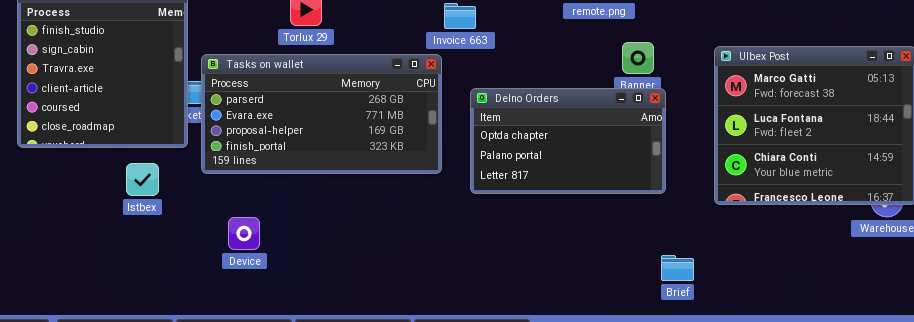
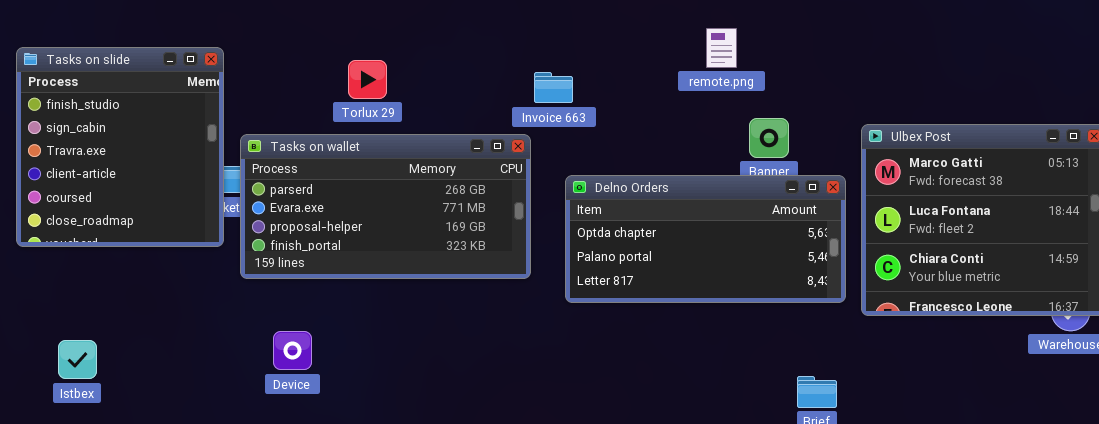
Delno Orders: [470,88,666,194] -> [565,175,846,303], resized
Istbex: [126,163,159,196] -> [58,340,97,379], moved

